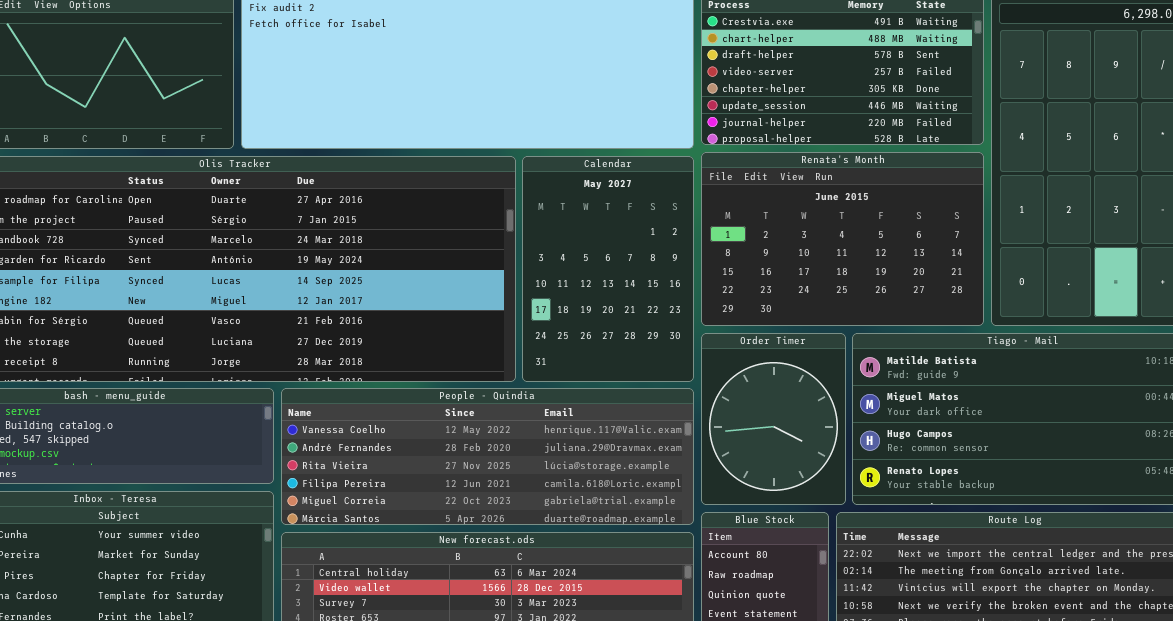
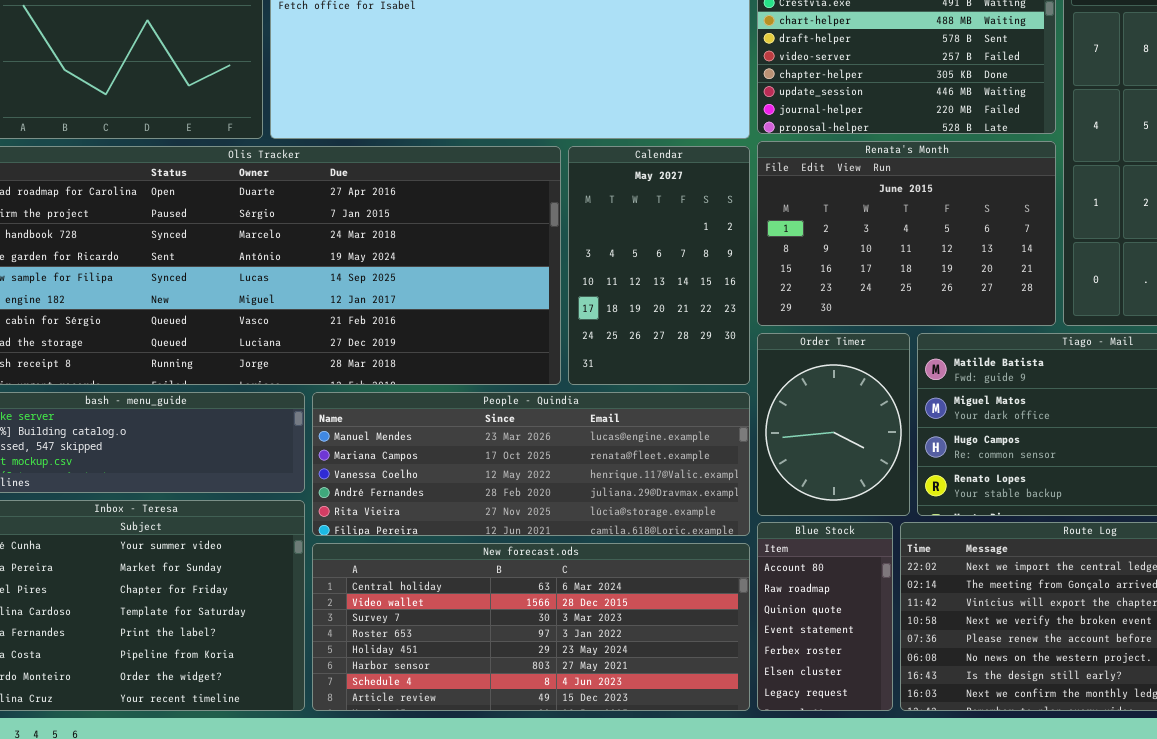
People - Quindia: [281,388,694,525] -> [312,392,750,536], scrolled up 2 rows

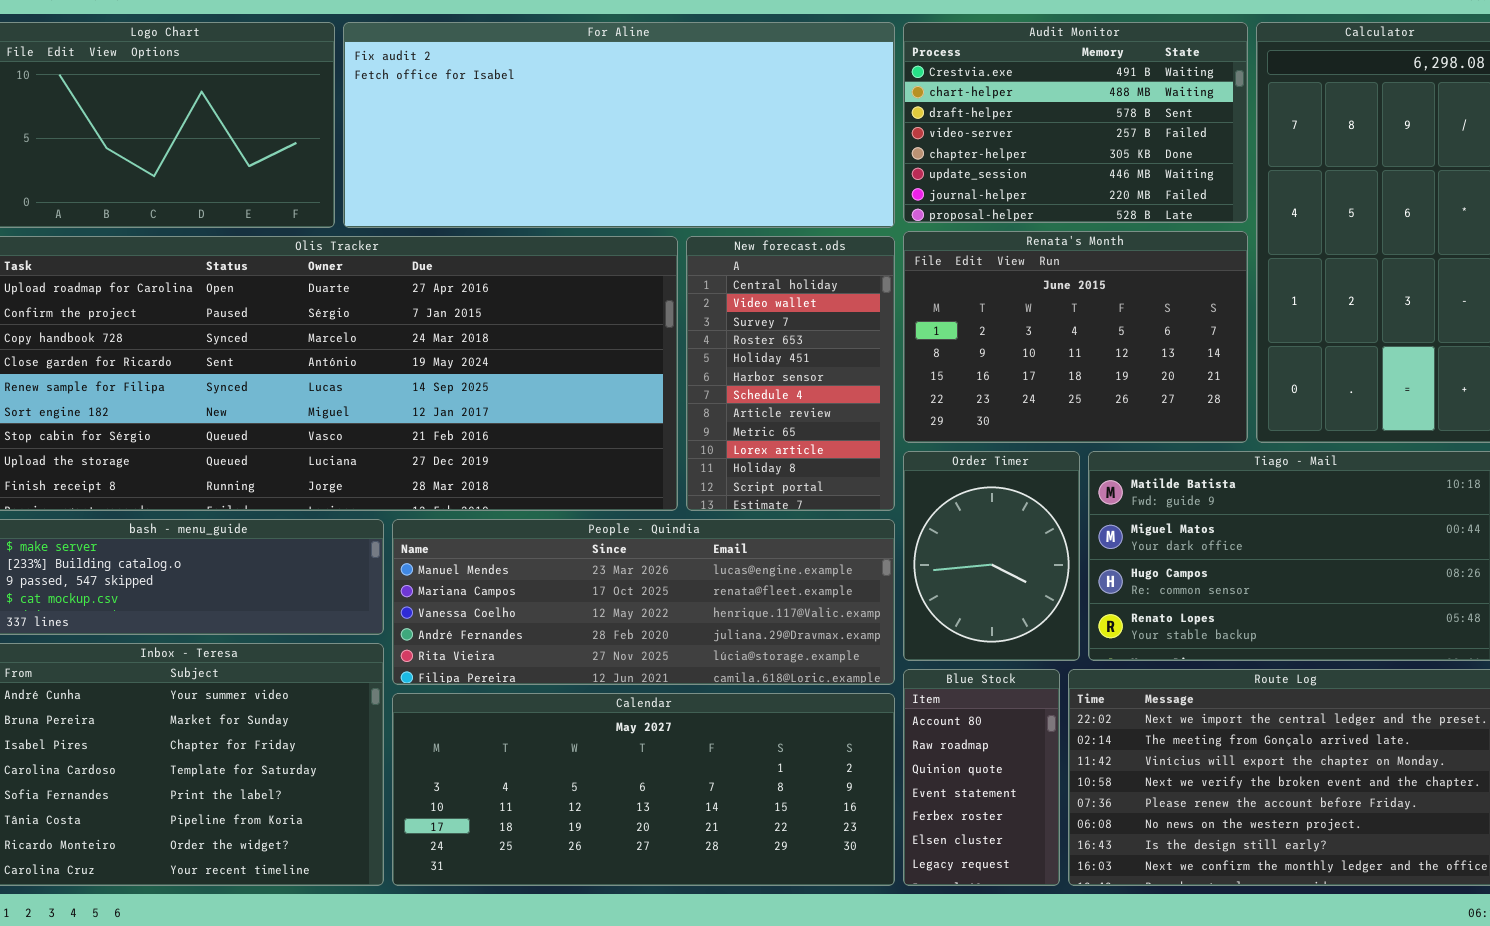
Calendar: [568,146,750,385] -> [392,693,895,886], moved, resized
New forecast.ods: [312,543,750,711] -> [686,236,895,511], moved, resized

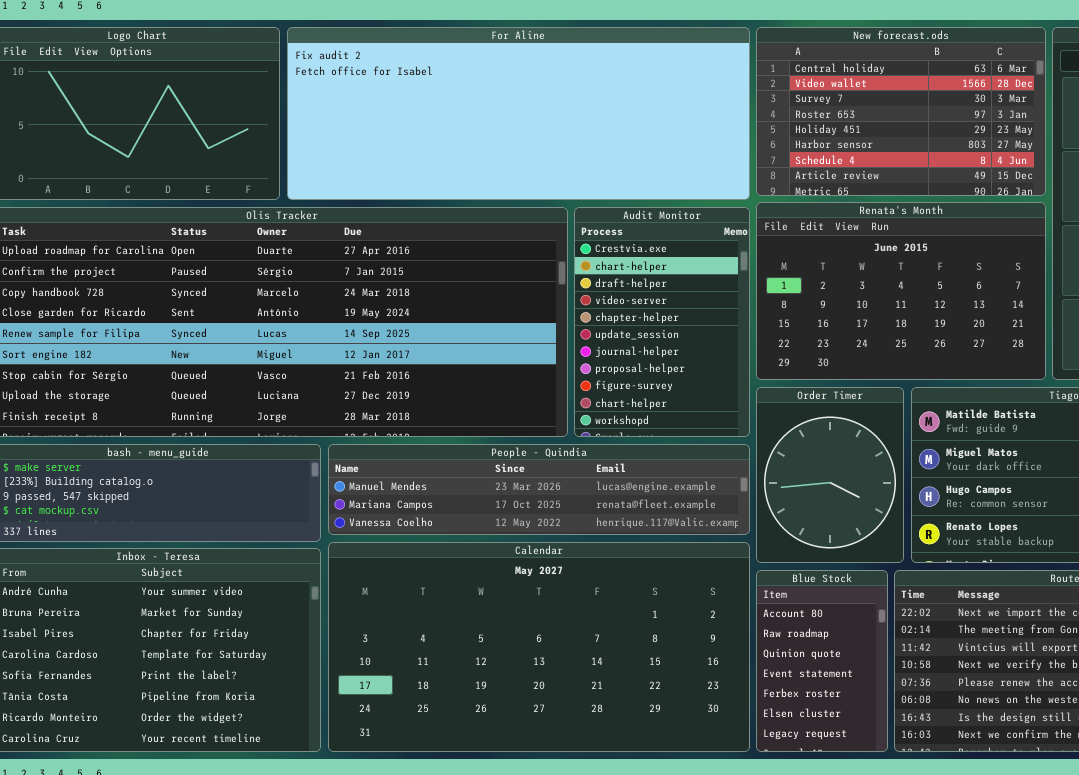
Audit Monitor: [903,22,1248,223] -> [574,207,750,437], moved, resized
New forecast.ods: [686,236,895,511] -> [756,27,1046,196], moved, resized
People - Quindia: [392,519,895,685] -> [328,444,750,535], resized
Calendar: [392,693,895,886] -> [328,542,750,752], resized

